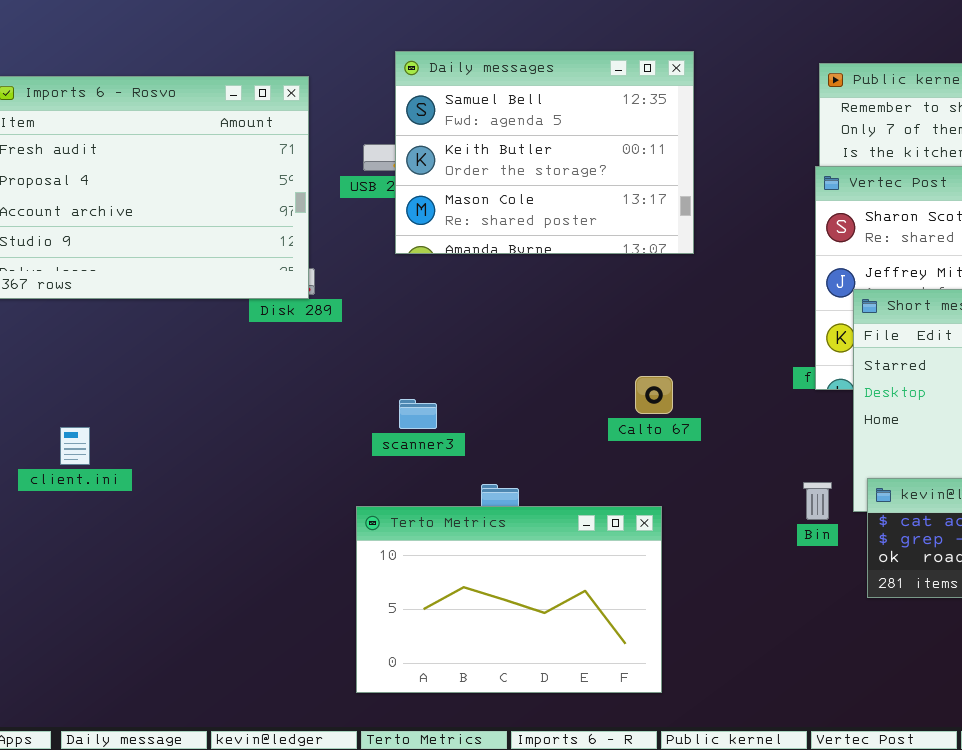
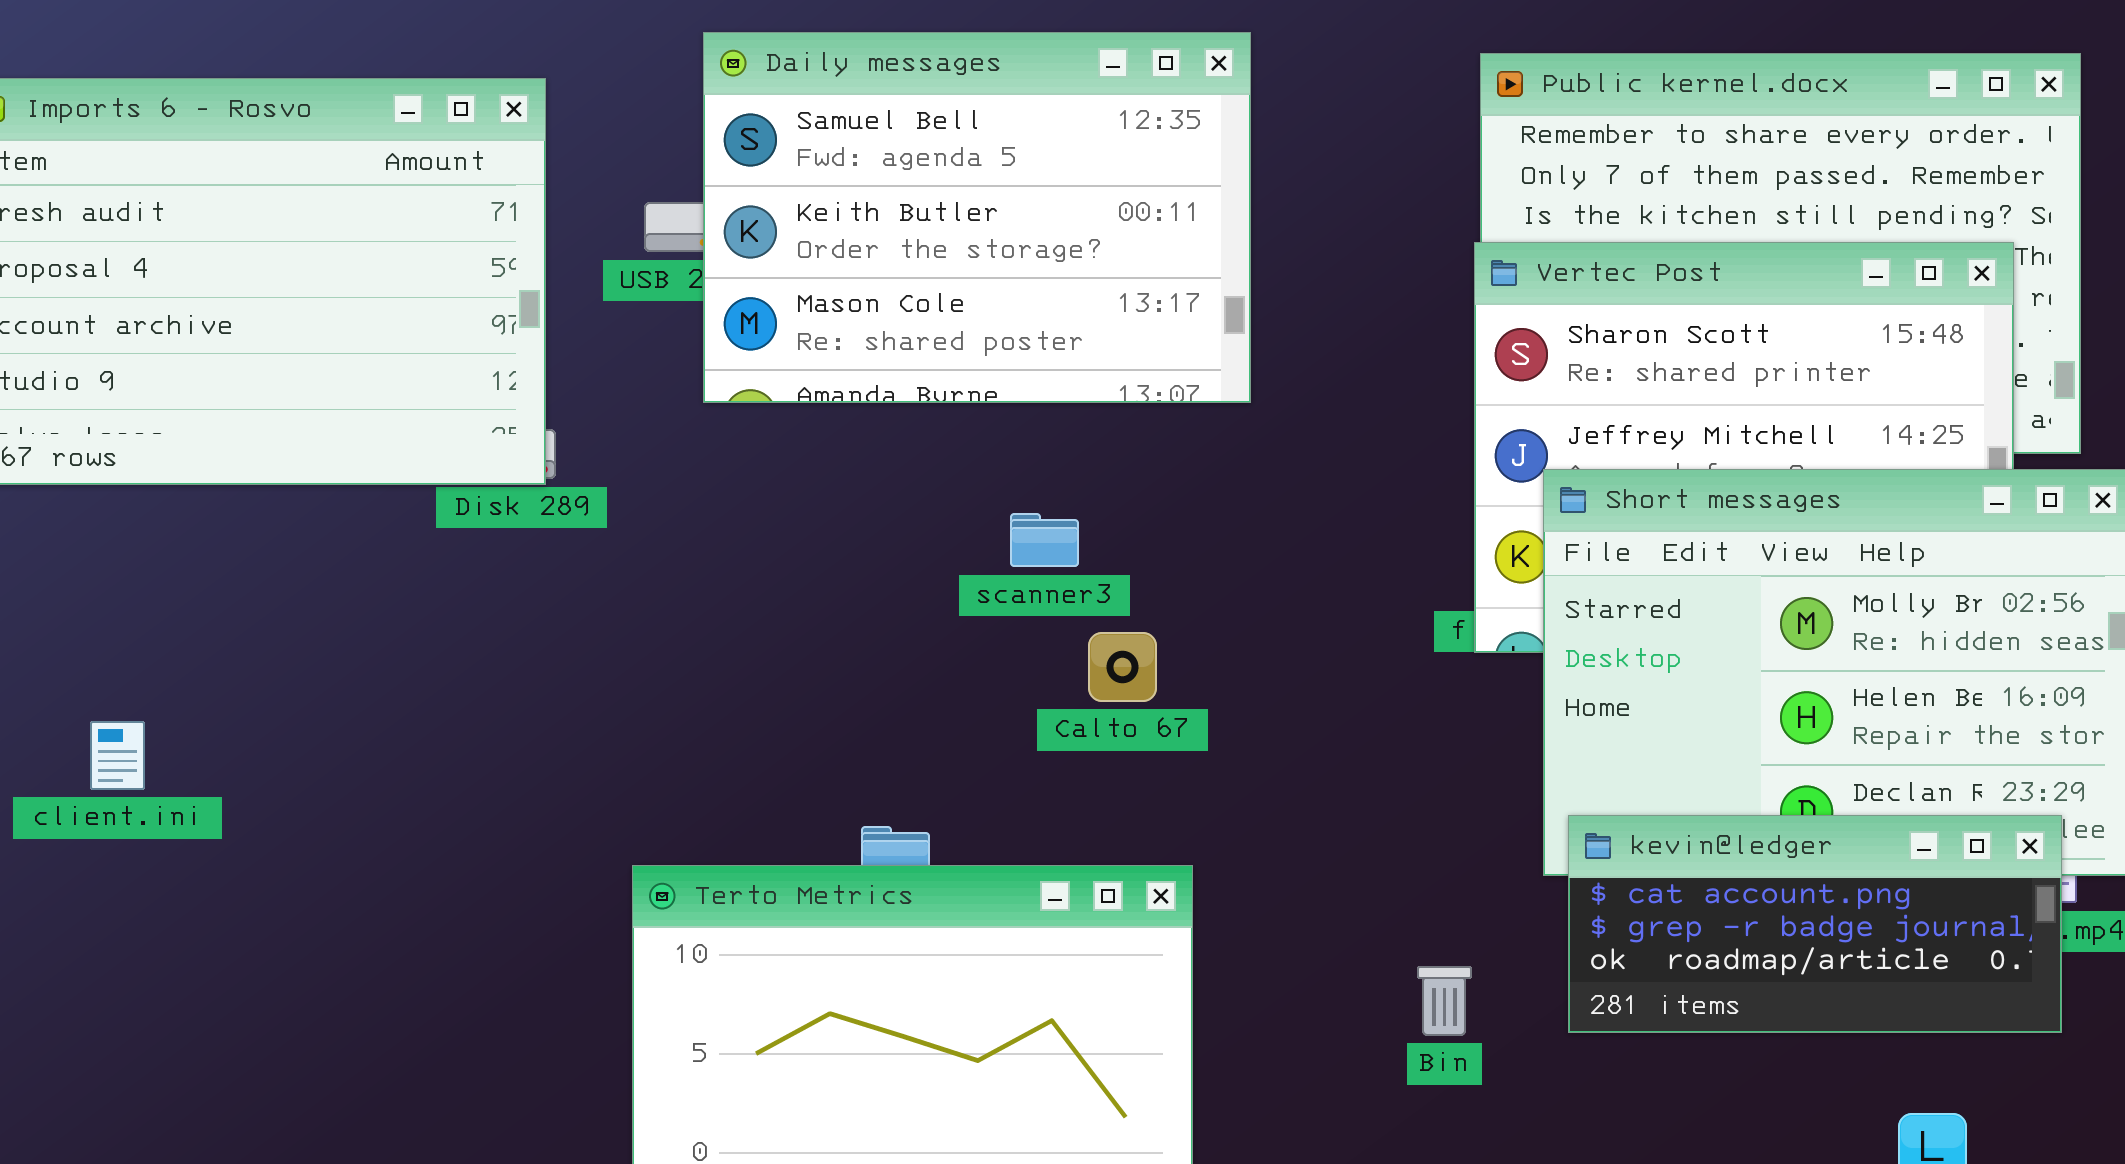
Calto 67: [635,376,673,414] -> [1088,632,1157,702], moved
scanner3: [399,399,437,429] -> [1010,513,1079,567], moved
Bin: [803,482,832,520] -> [1417,966,1472,1036], moved

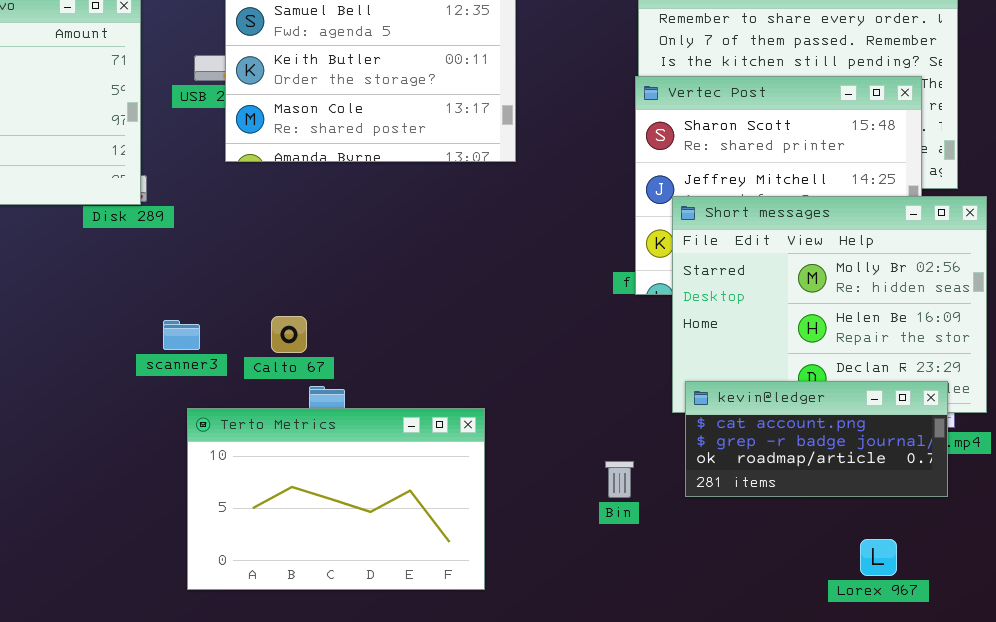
scanner3: [1010,513,1079,567] -> [163,320,200,350], moved
Calto 67: [1088,632,1157,702] -> [271,316,307,353], moved

